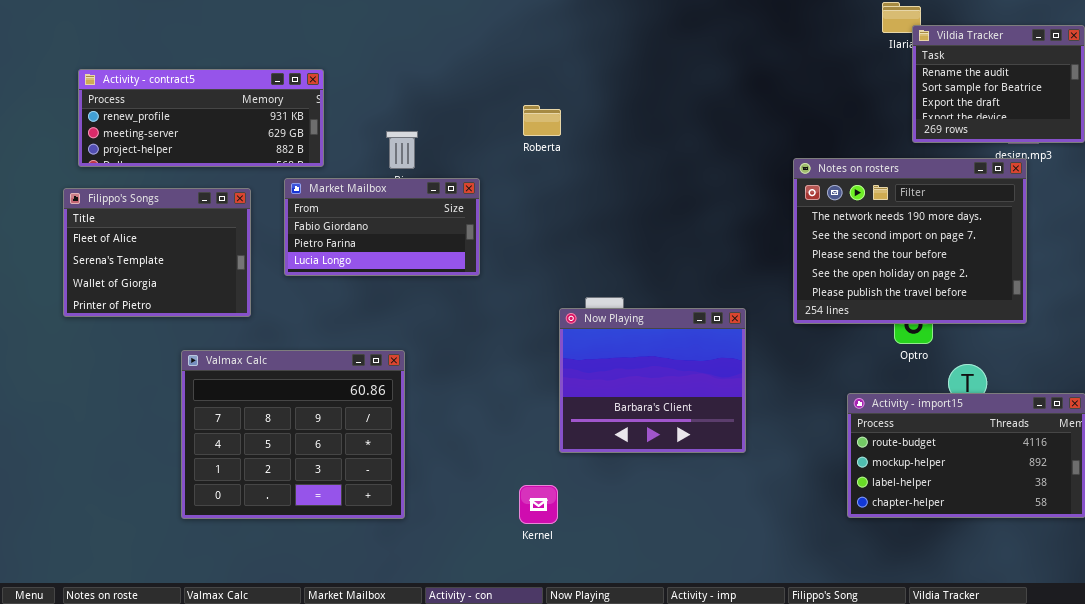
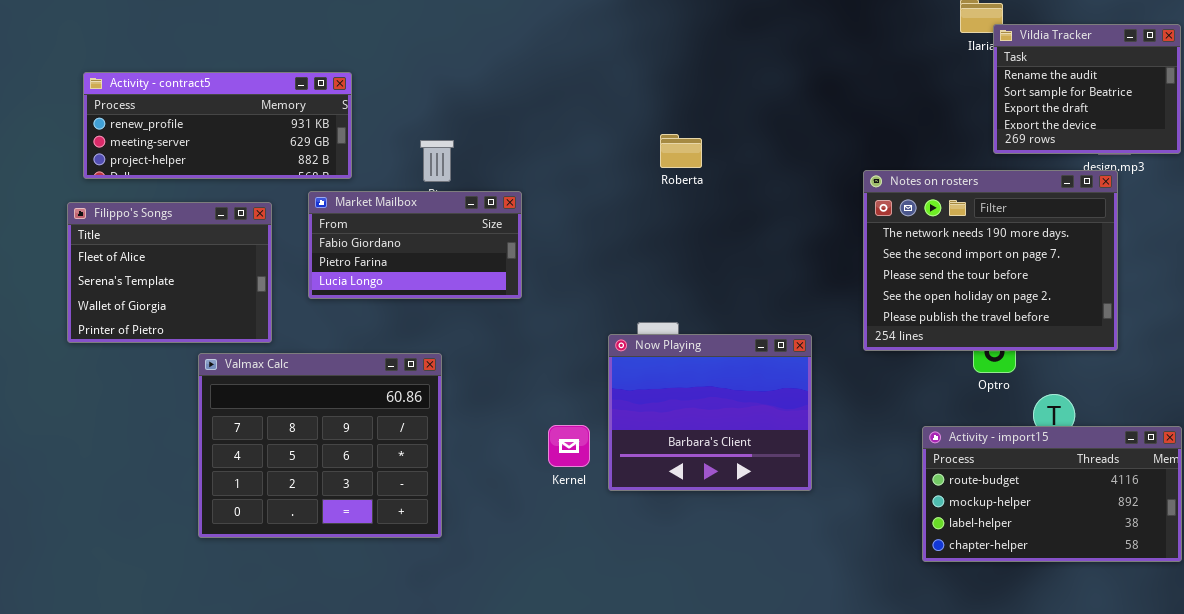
Roberta: [523,105,561,136] -> [660,134,702,168], moved
Valmax Calc: [181,350,405,519] -> [198,353,442,538], moved
Kernel: [519,485,558,524] -> [548,425,590,467], moved

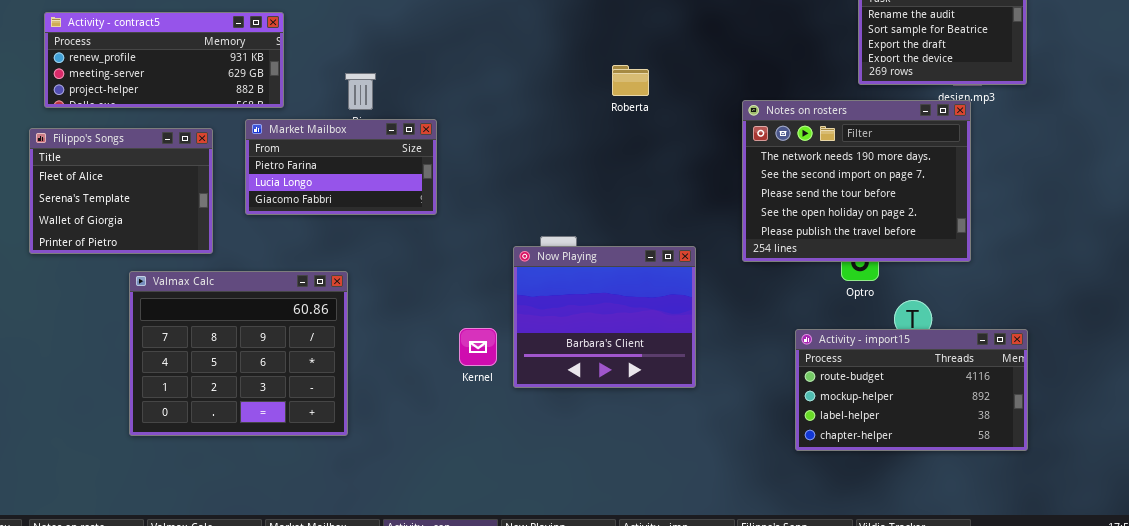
Roberta: [660,134,702,168] -> [612,65,649,96], moved
Market Mailbox: [308,191,522,299] -> [245,119,437,215], scrolled down 1 row
Valmax Calc: [198,353,442,538] -> [129,271,348,436], moved

